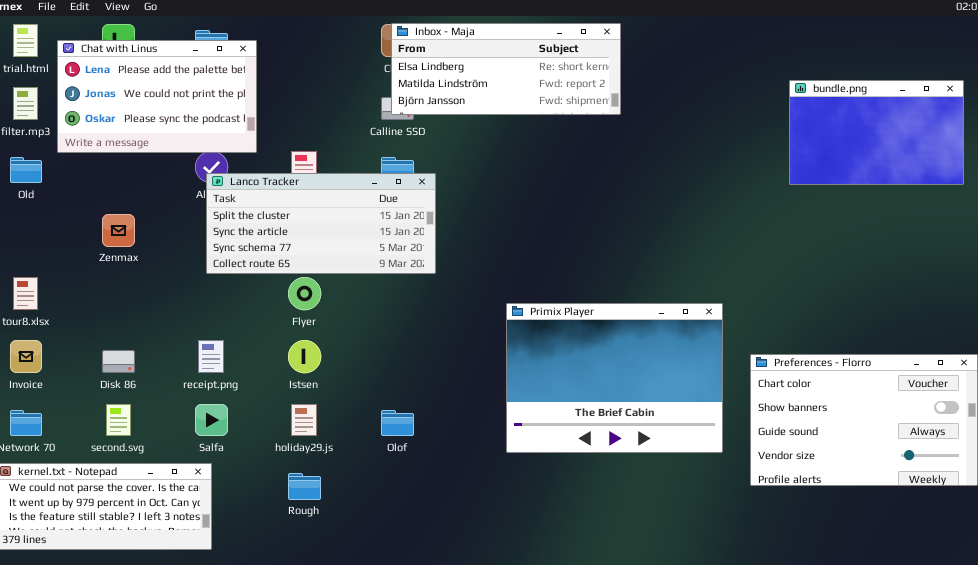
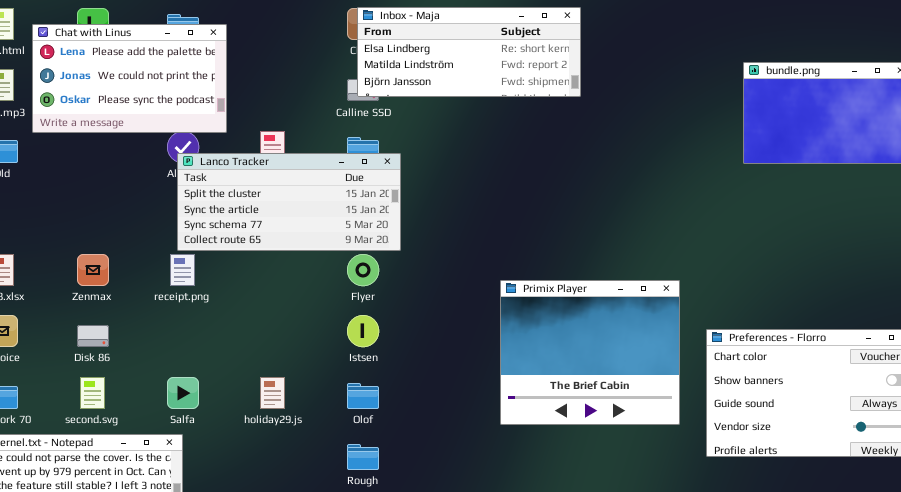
Zenmax: [102,214,135,247] -> [77,254,109,286], moved
Flyer: [288,277,321,310] -> [347,254,379,286], moved
Primix Player: [506,303,723,453] -> [500,280,680,425], resized
receipt.png: [198,340,224,373] -> [170,254,195,286], moved
Istsen: [288,340,321,373] -> [347,315,379,347], moved
Rough: [288,473,321,500] -> [347,444,379,470], moved

